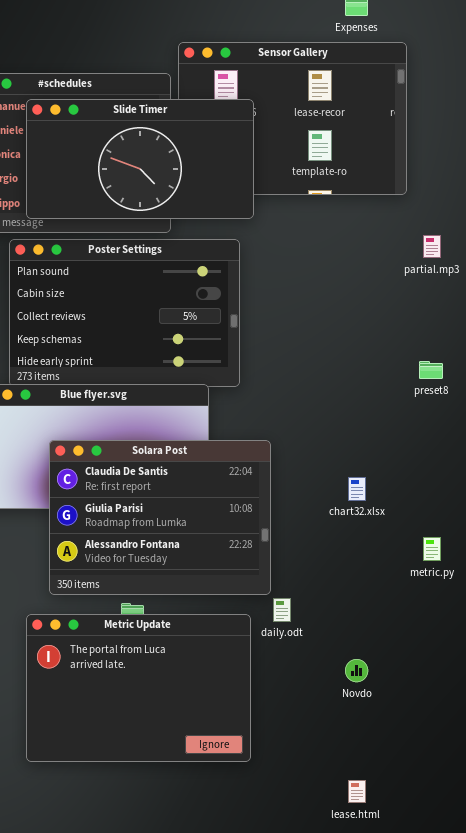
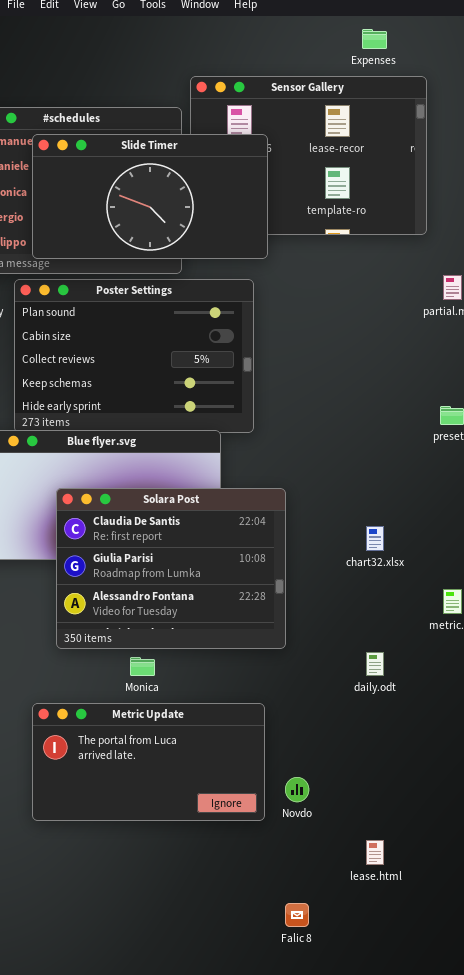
daily.odt: [273,598,291,622] -> [366,652,384,676], moved
Metric Update: [26,614,251,762] -> [32,703,265,821], resized
Novdo: [345,659,368,682] -> [285,777,309,802], moved

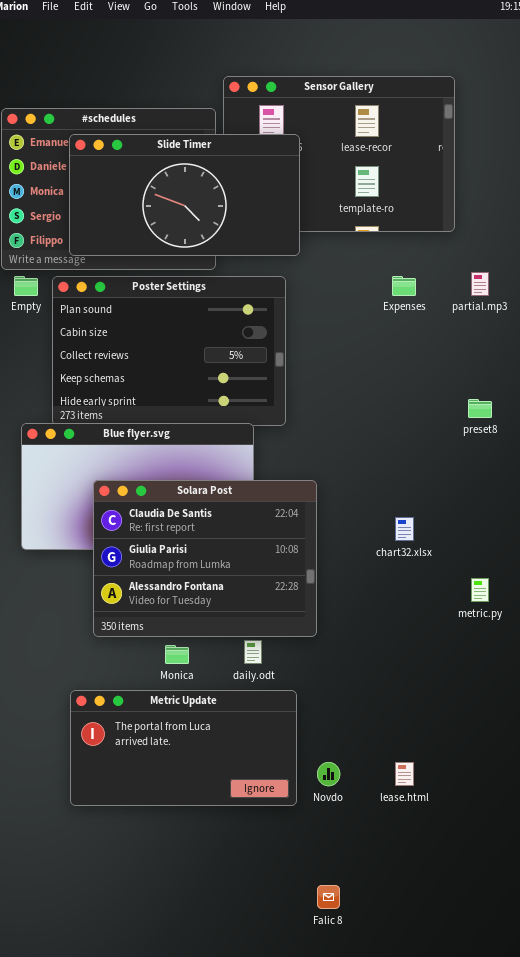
Expenses: [362,29,387,49] -> [392,276,416,296], moved
daily.odt: [366,652,384,676] -> [244,640,262,664], moved
lease.html: [366,840,384,865] -> [395,762,414,786], moved

